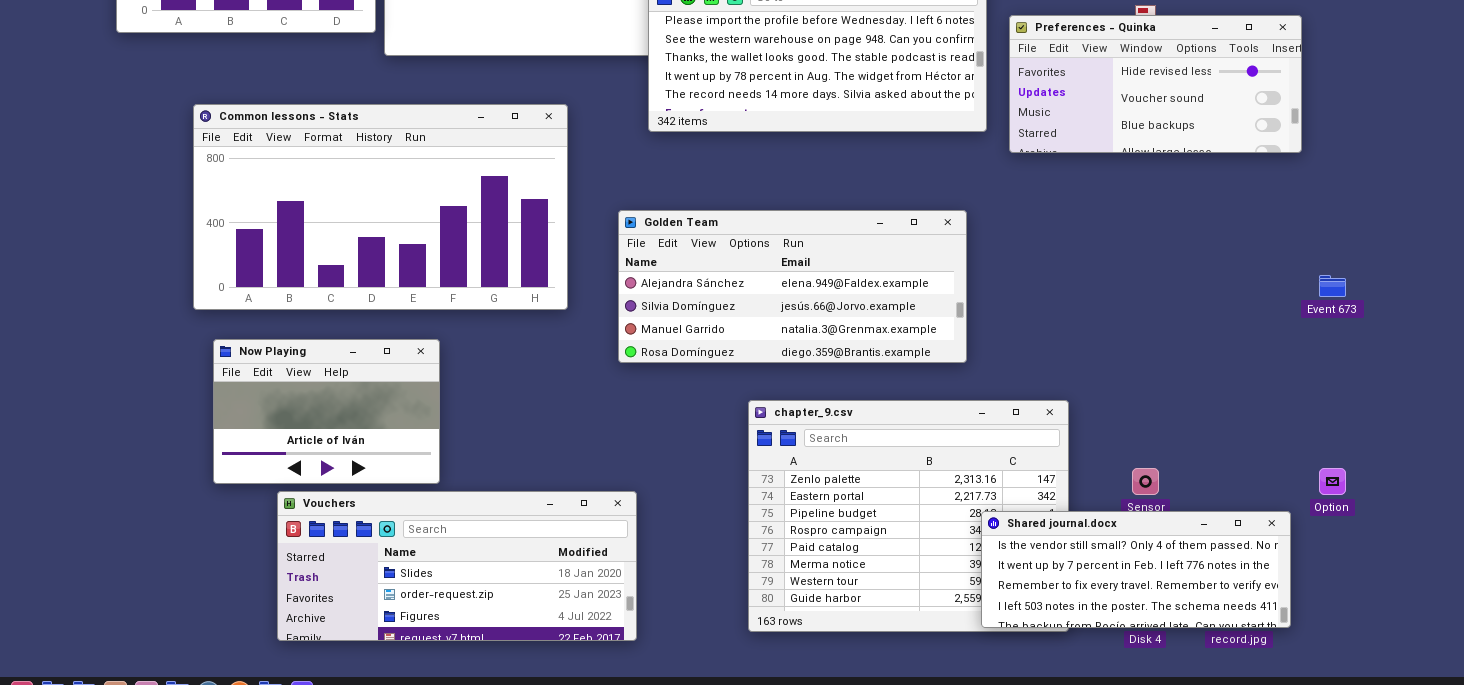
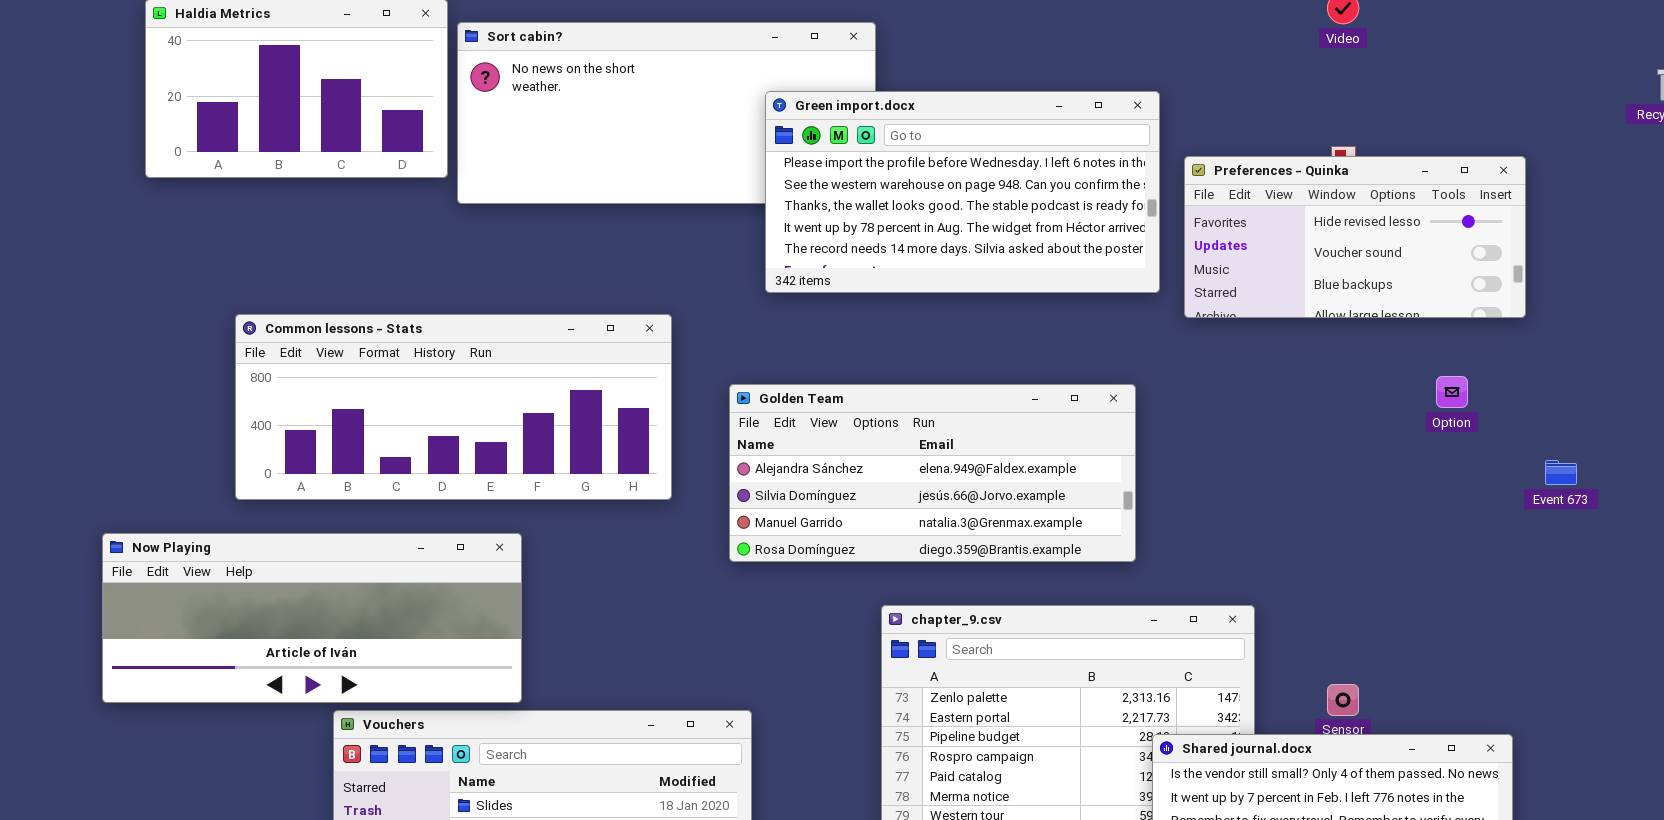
Common lessons - Stats: [193,104,568,310] -> [235,314,672,500], resized
Now Playing: [213,339,440,484] -> [102,533,522,703], resized
Option: [1319,468,1346,495] -> [1436,376,1468,408], moved

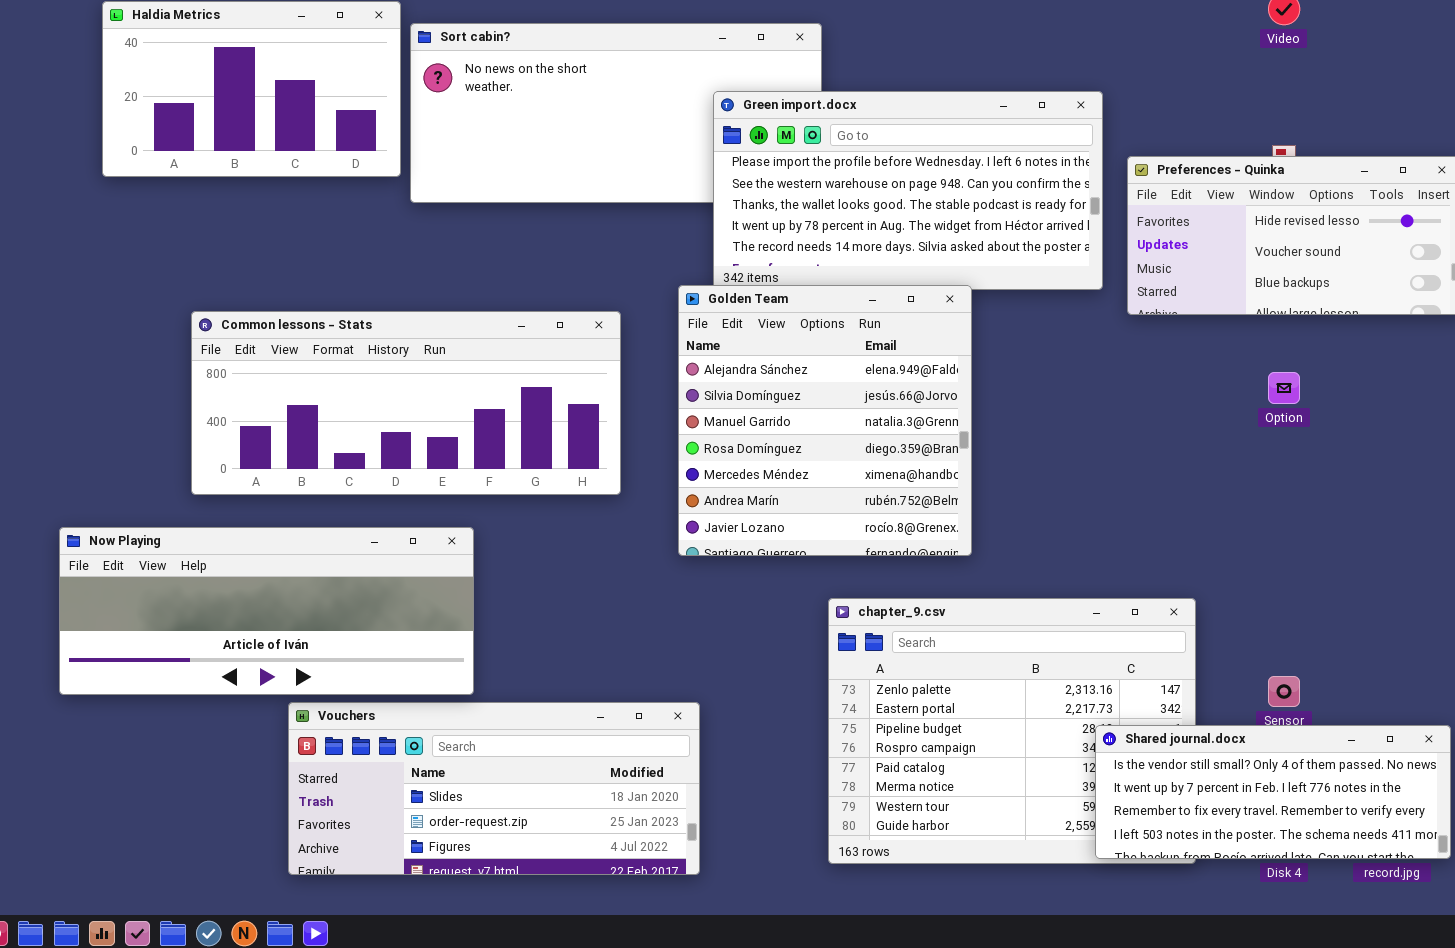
Option: [1436,376,1468,408] -> [1268,372,1300,404], moved
Golden Team: [729,384,1136,562] -> [678,285,972,556], resized

